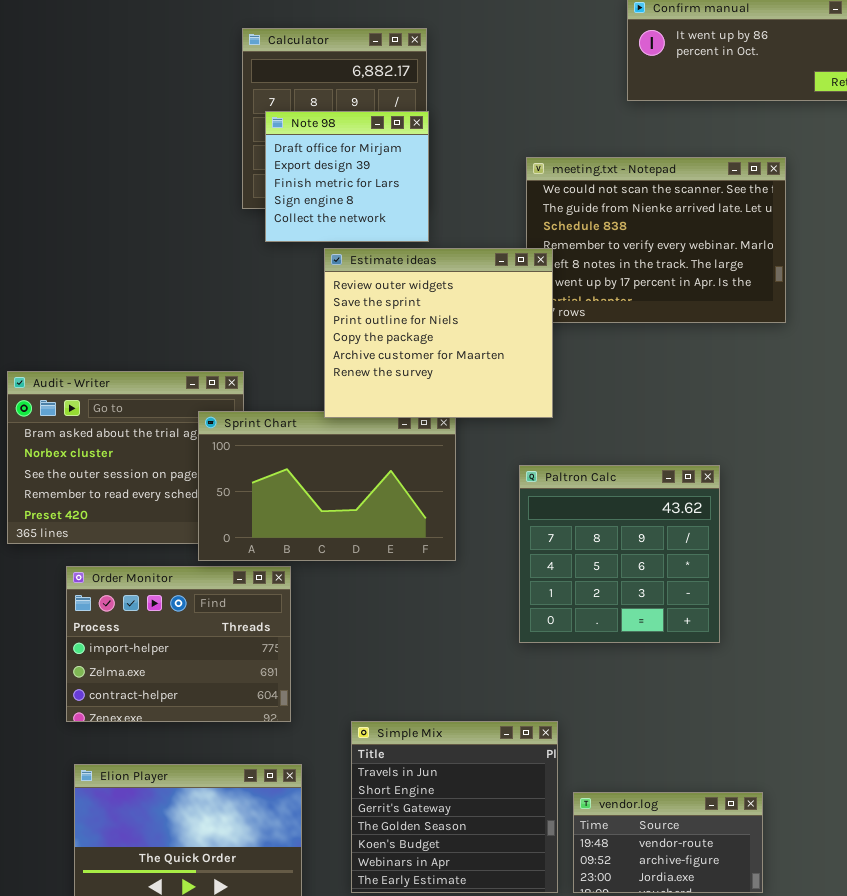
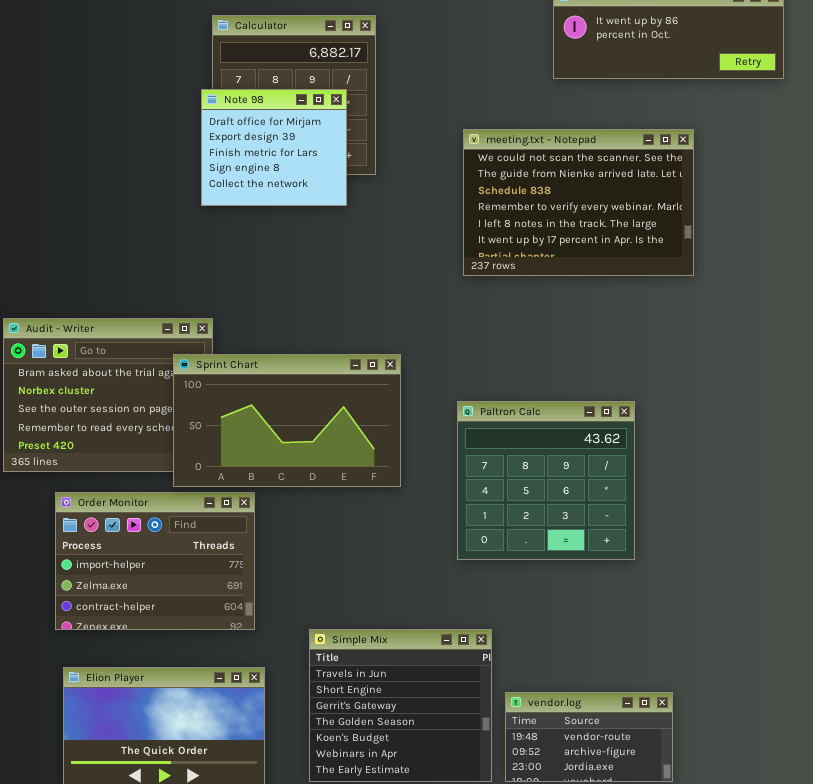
Note 98: [265,111,429,242] -> [201,89,347,206], moved
Estimate ideas: [324,248,553,418] -> none, closed

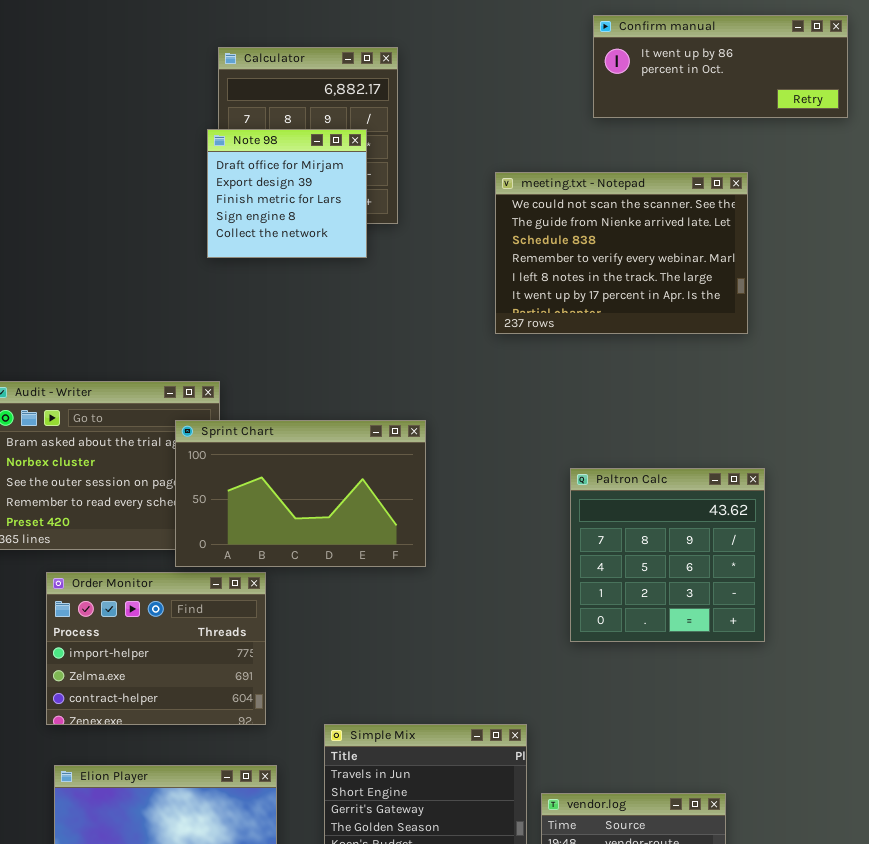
Paltron Calc: [457,401,635,560] -> [570,468,765,642], moved

